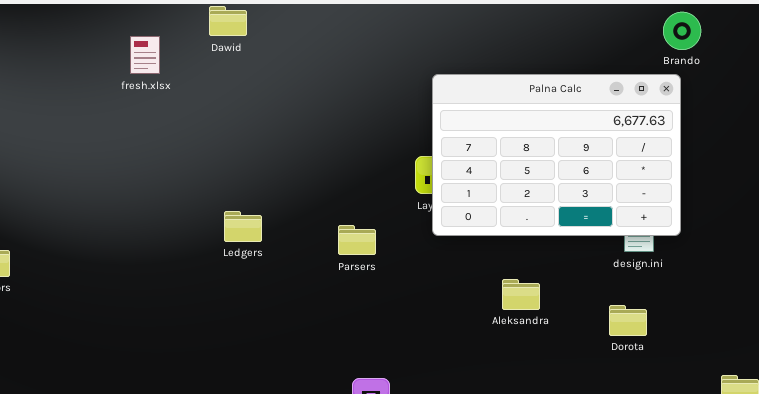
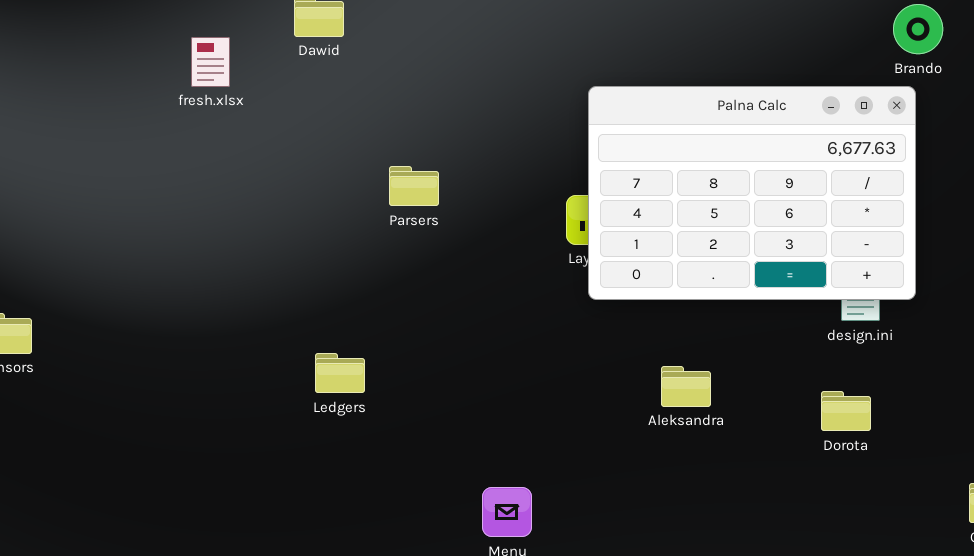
Ledgers: [224,211,262,242] -> [315,353,365,393], moved
Parsers: [338,225,376,255] -> [389,166,439,206], moved
Aleksandra: [502,279,540,310] -> [661,366,711,407], moved

